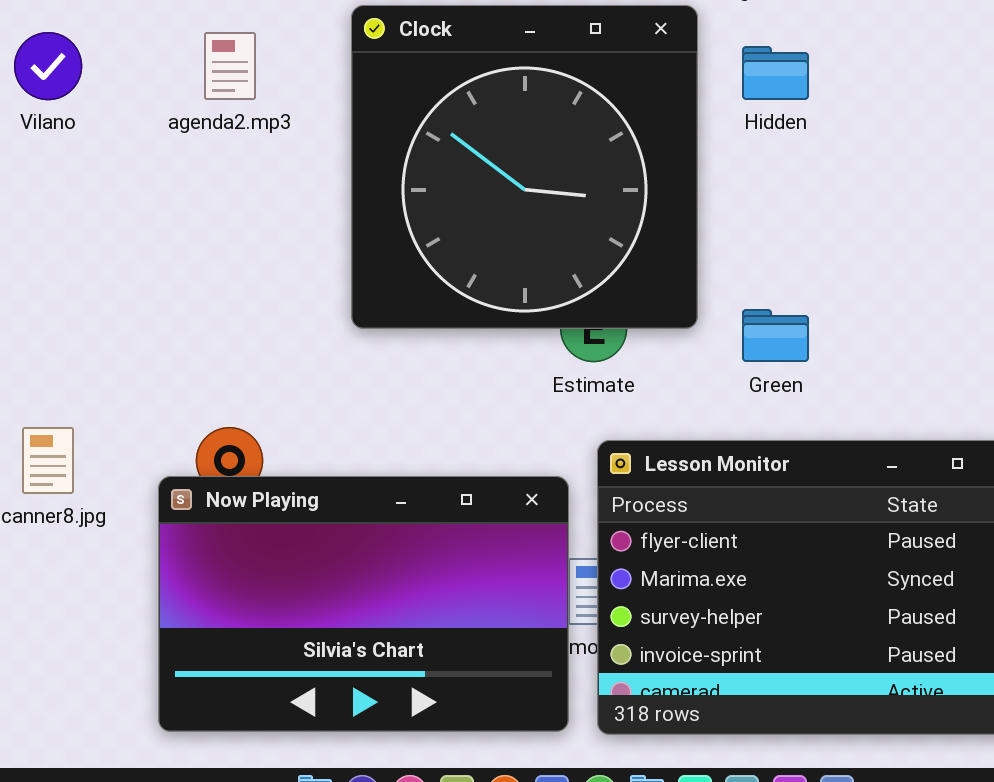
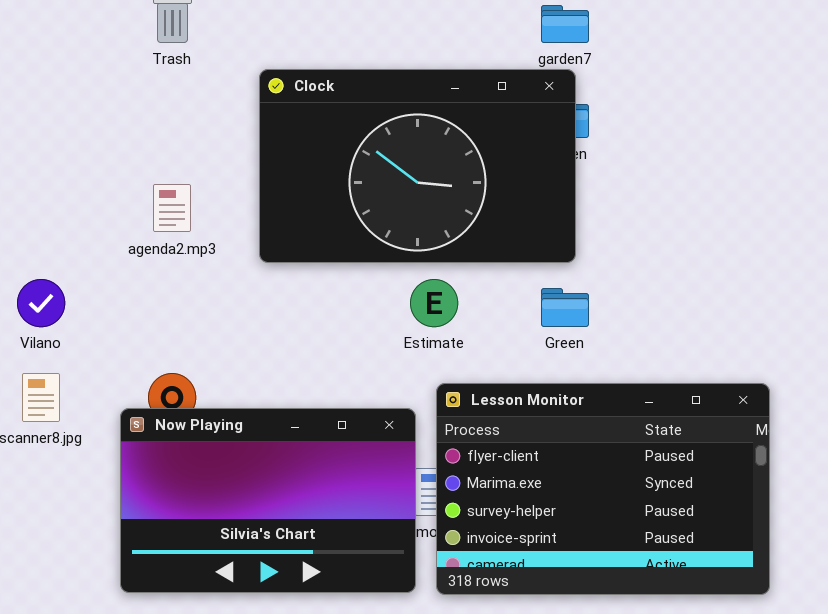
Clock: [351,5,698,329] -> [259,69,576,263], resized
Vilano: [14,32,82,100] -> [17,279,65,327], moved
agenda2.mp3: [204,32,256,100] -> [153,184,191,232], moved

